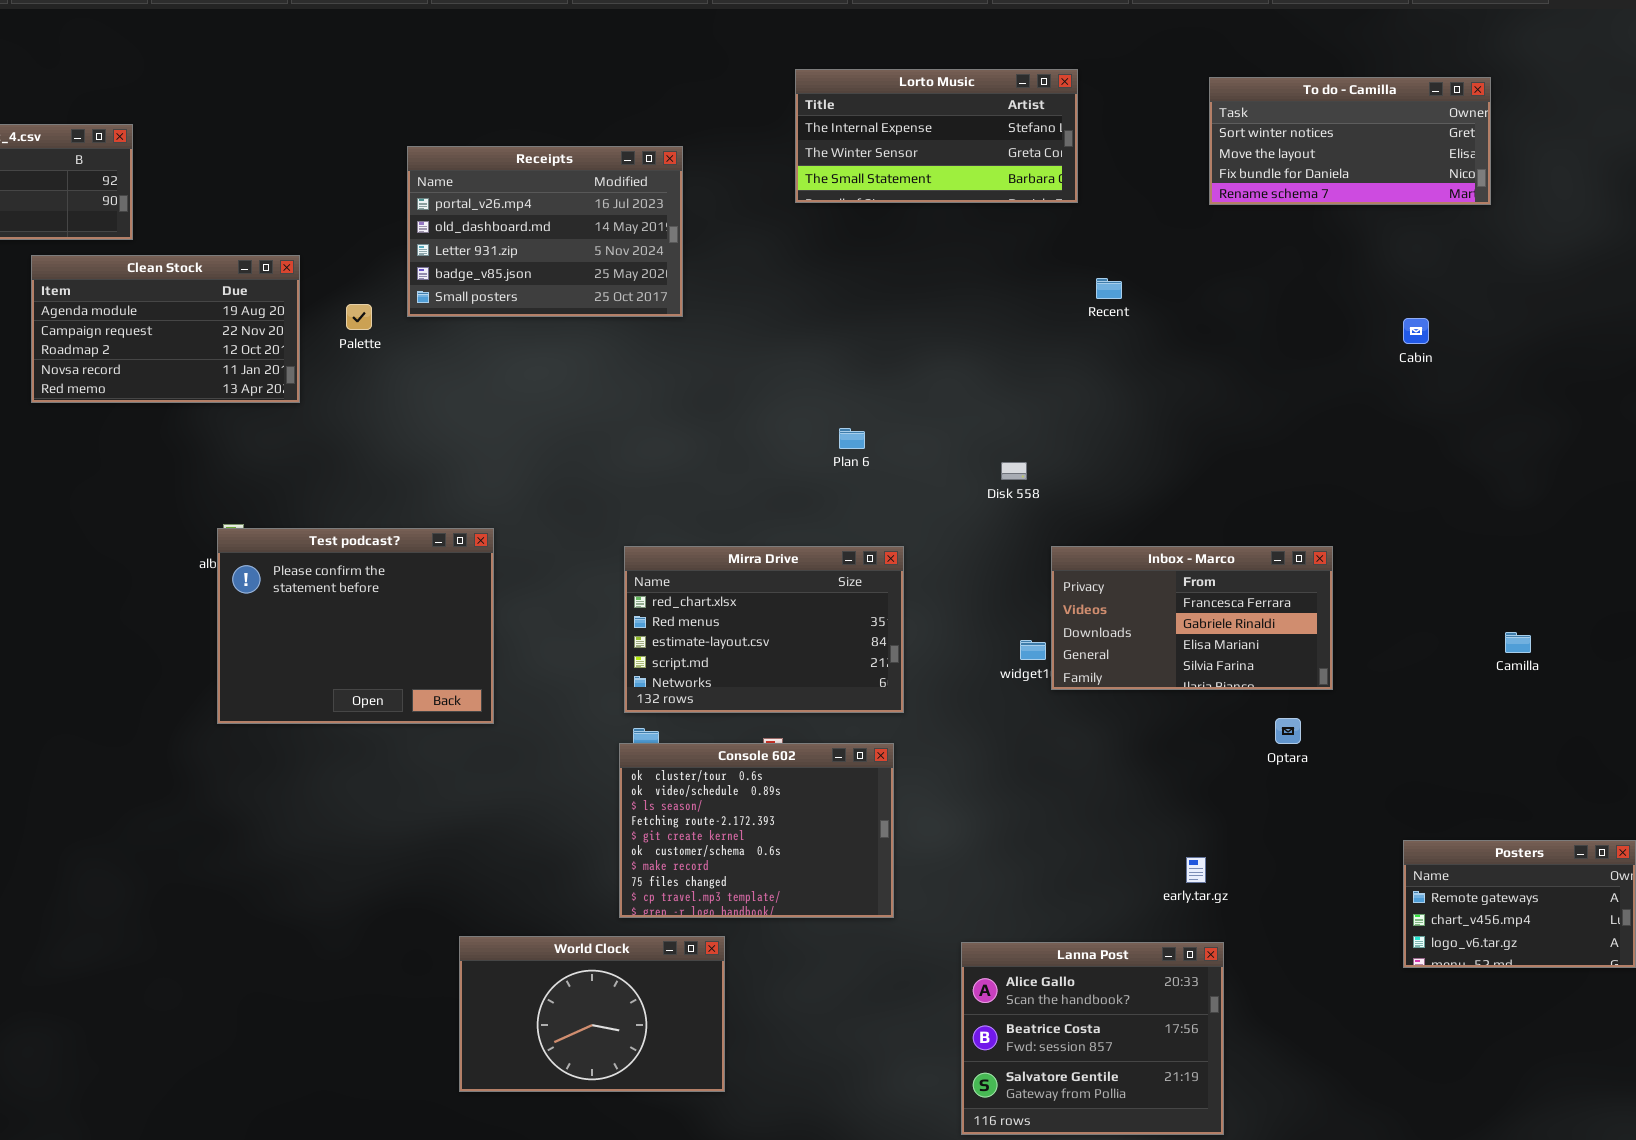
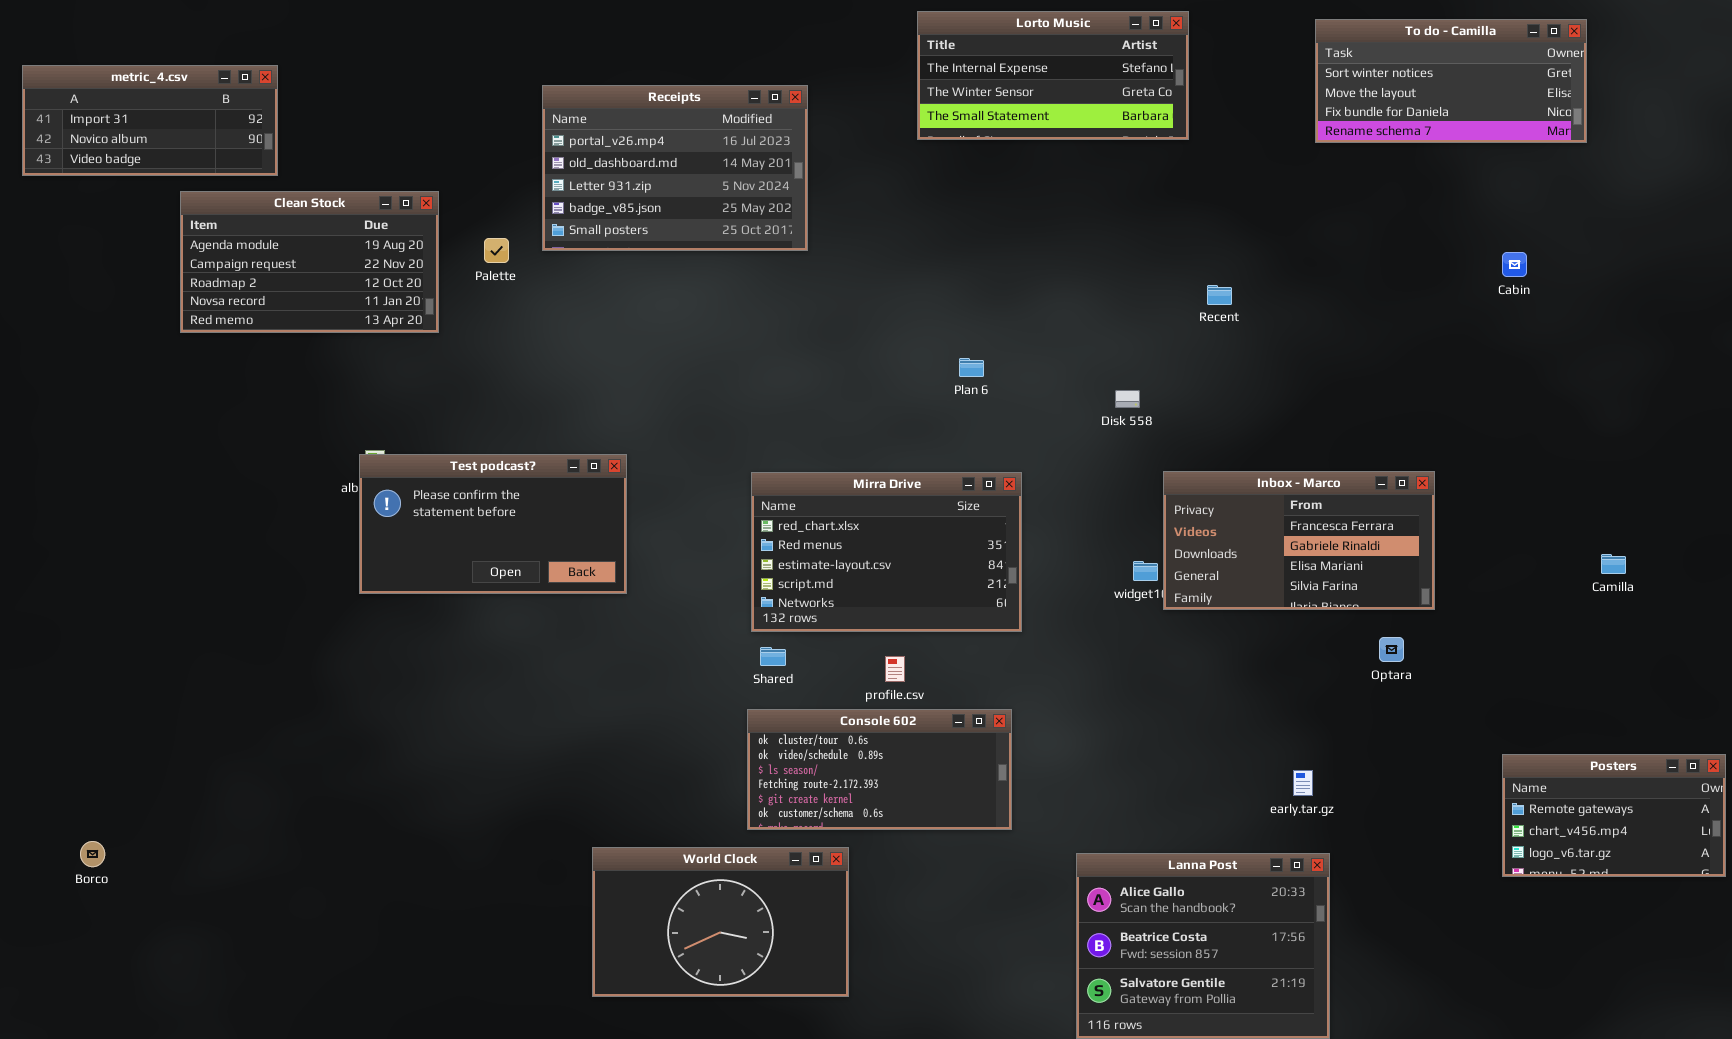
Recent: [1096,278,1122,299] -> [1207,285,1232,305], moved
Test podcast?: [217,528,494,724] -> [359,454,627,594], resized
Console 602: [619,743,894,918] -> [747,709,1012,830], resized

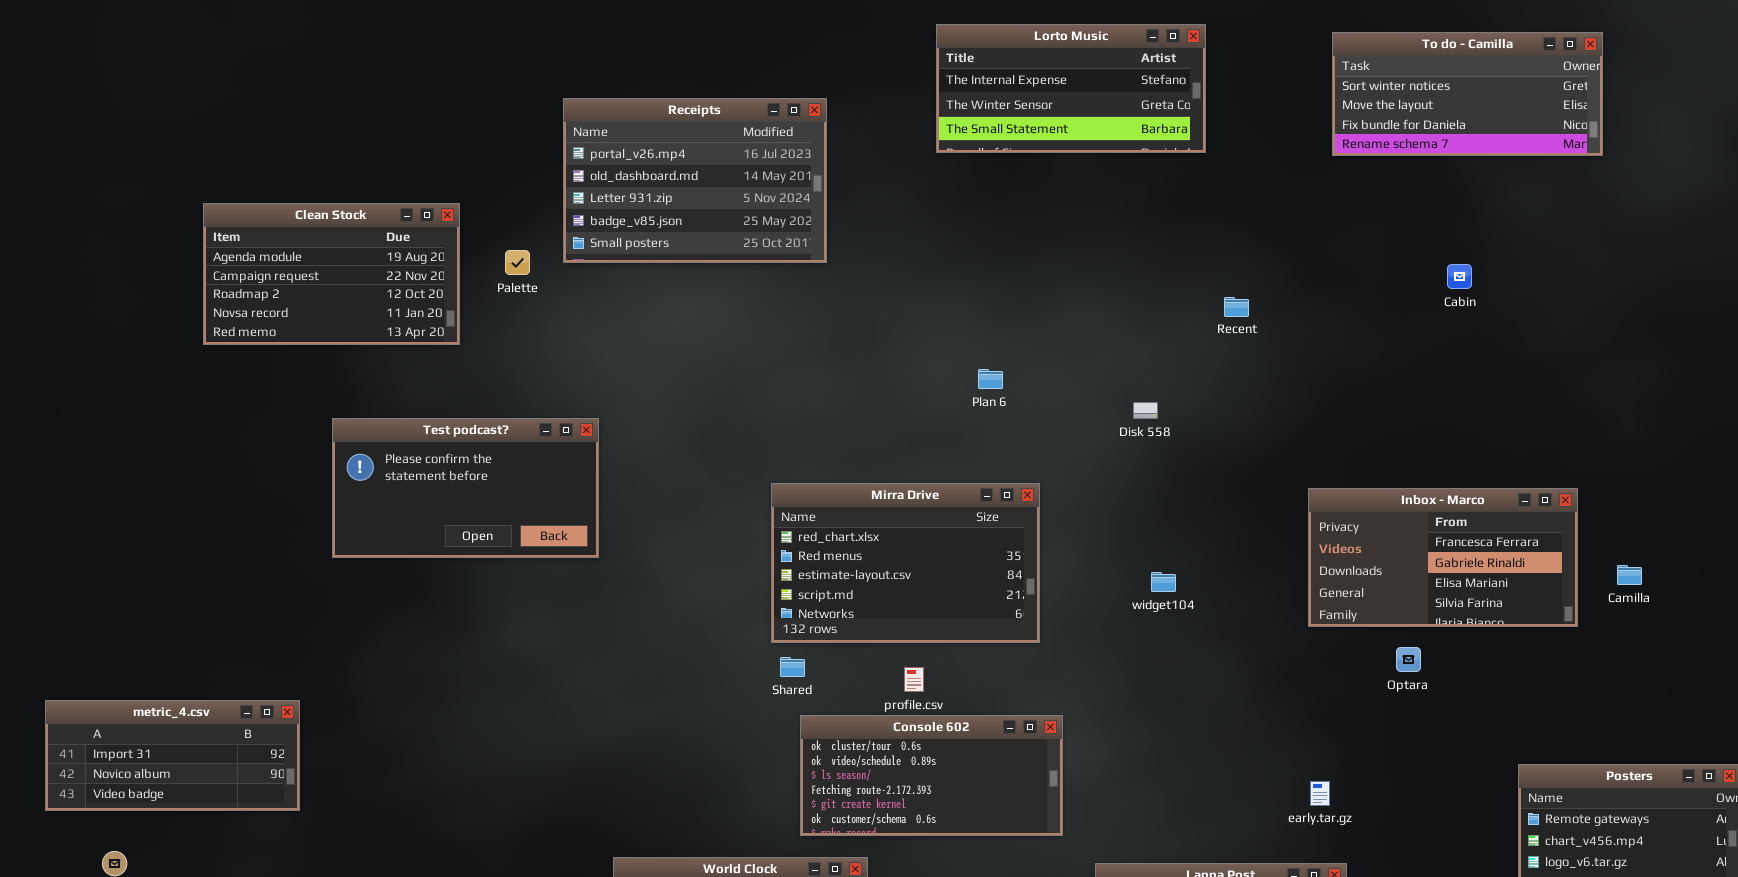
metric_4.csv: [22,65,278,176] -> [45,700,300,811], moved
Cabin: [1502,252,1527,277] -> [1447,264,1472,289], moved
Test podcast?: [359,454,627,594] -> [332,418,599,558], moved
Inbox - Marco: [1163,471,1435,610] -> [1308,488,1578,627], moved
Console 602: [747,709,1012,830] -> [800,715,1063,836], moved

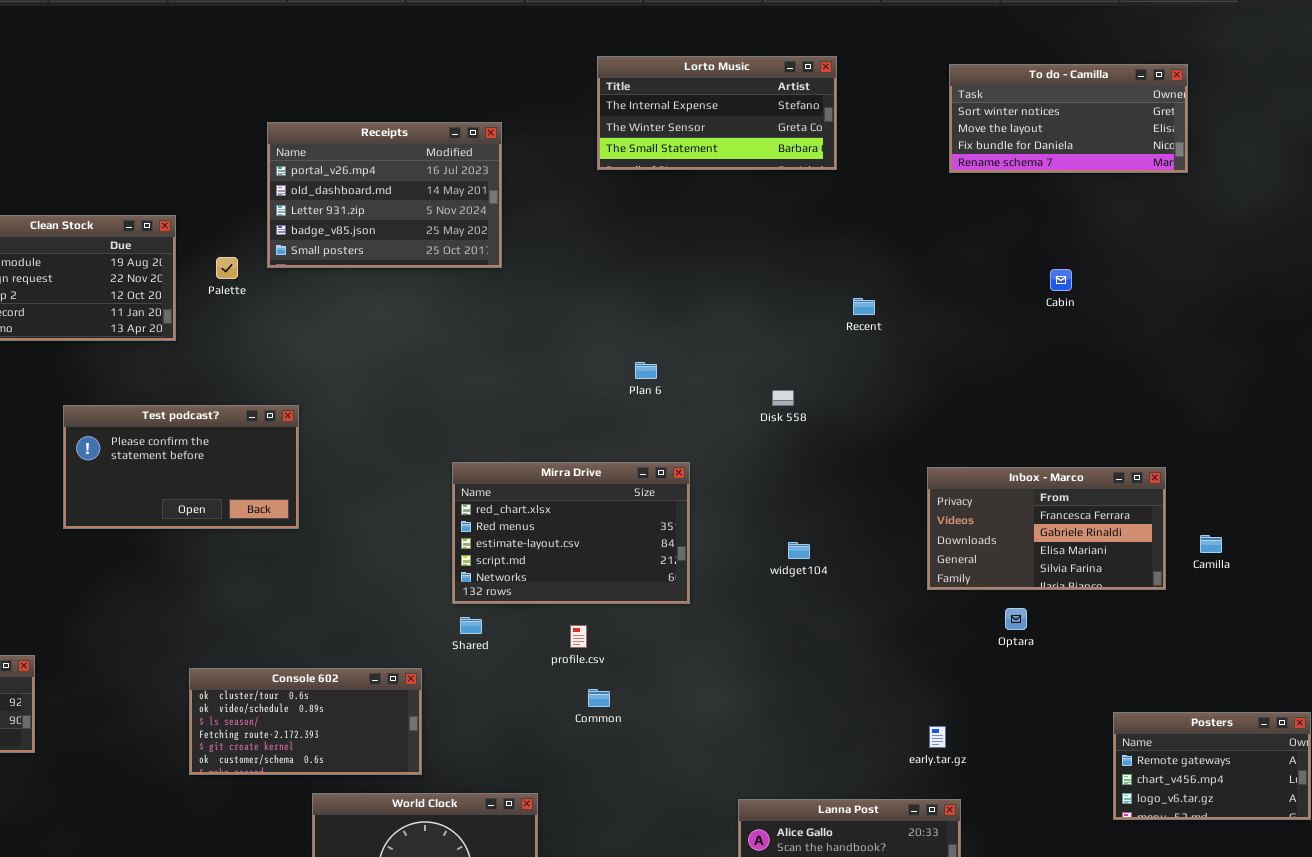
Console 602: [800,715,1063,836] -> [189,668,422,775], moved

